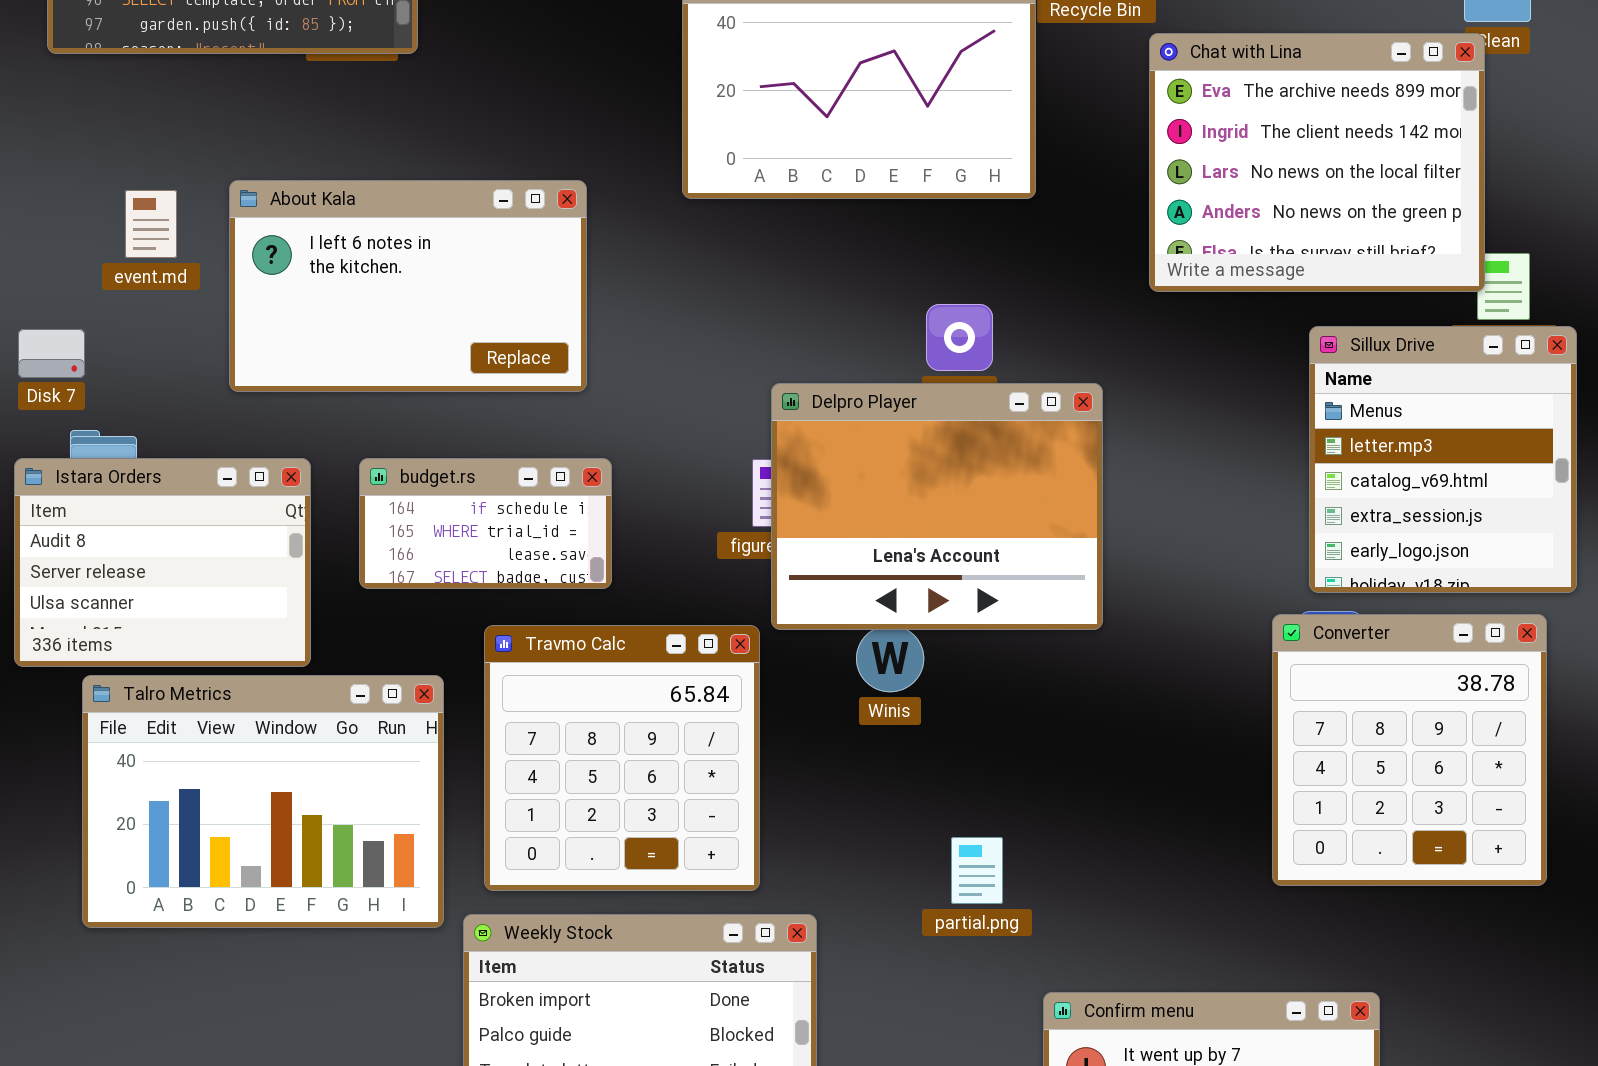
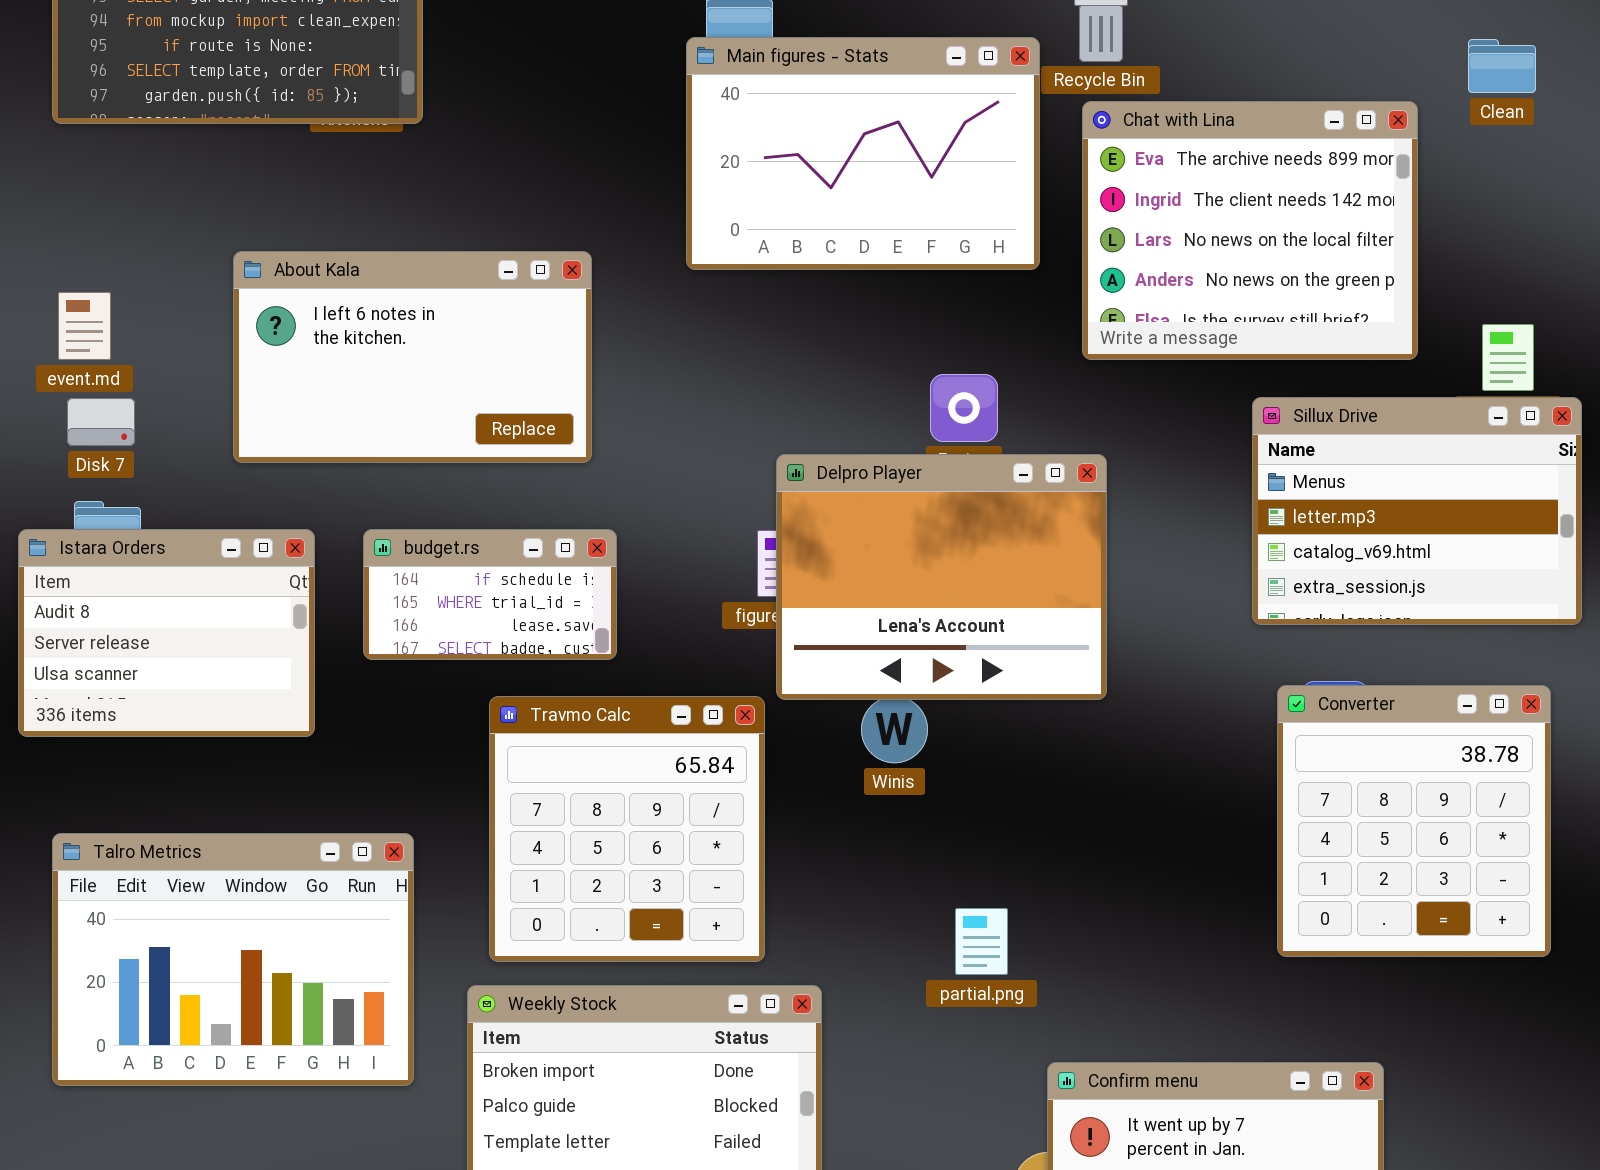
Chat with Lina: [1149,33,1485,292] -> [1082,101,1418,360], moved
event.md: [125,190,177,258] -> [58,292,111,360], moved
Sillux Drive: [1309,326,1577,593] -> [1252,397,1582,625], resized
Disk 7: [18,329,85,378] -> [67,398,135,446], moved
Talro Metrics: [82,675,444,928] -> [52,833,414,1086], moved

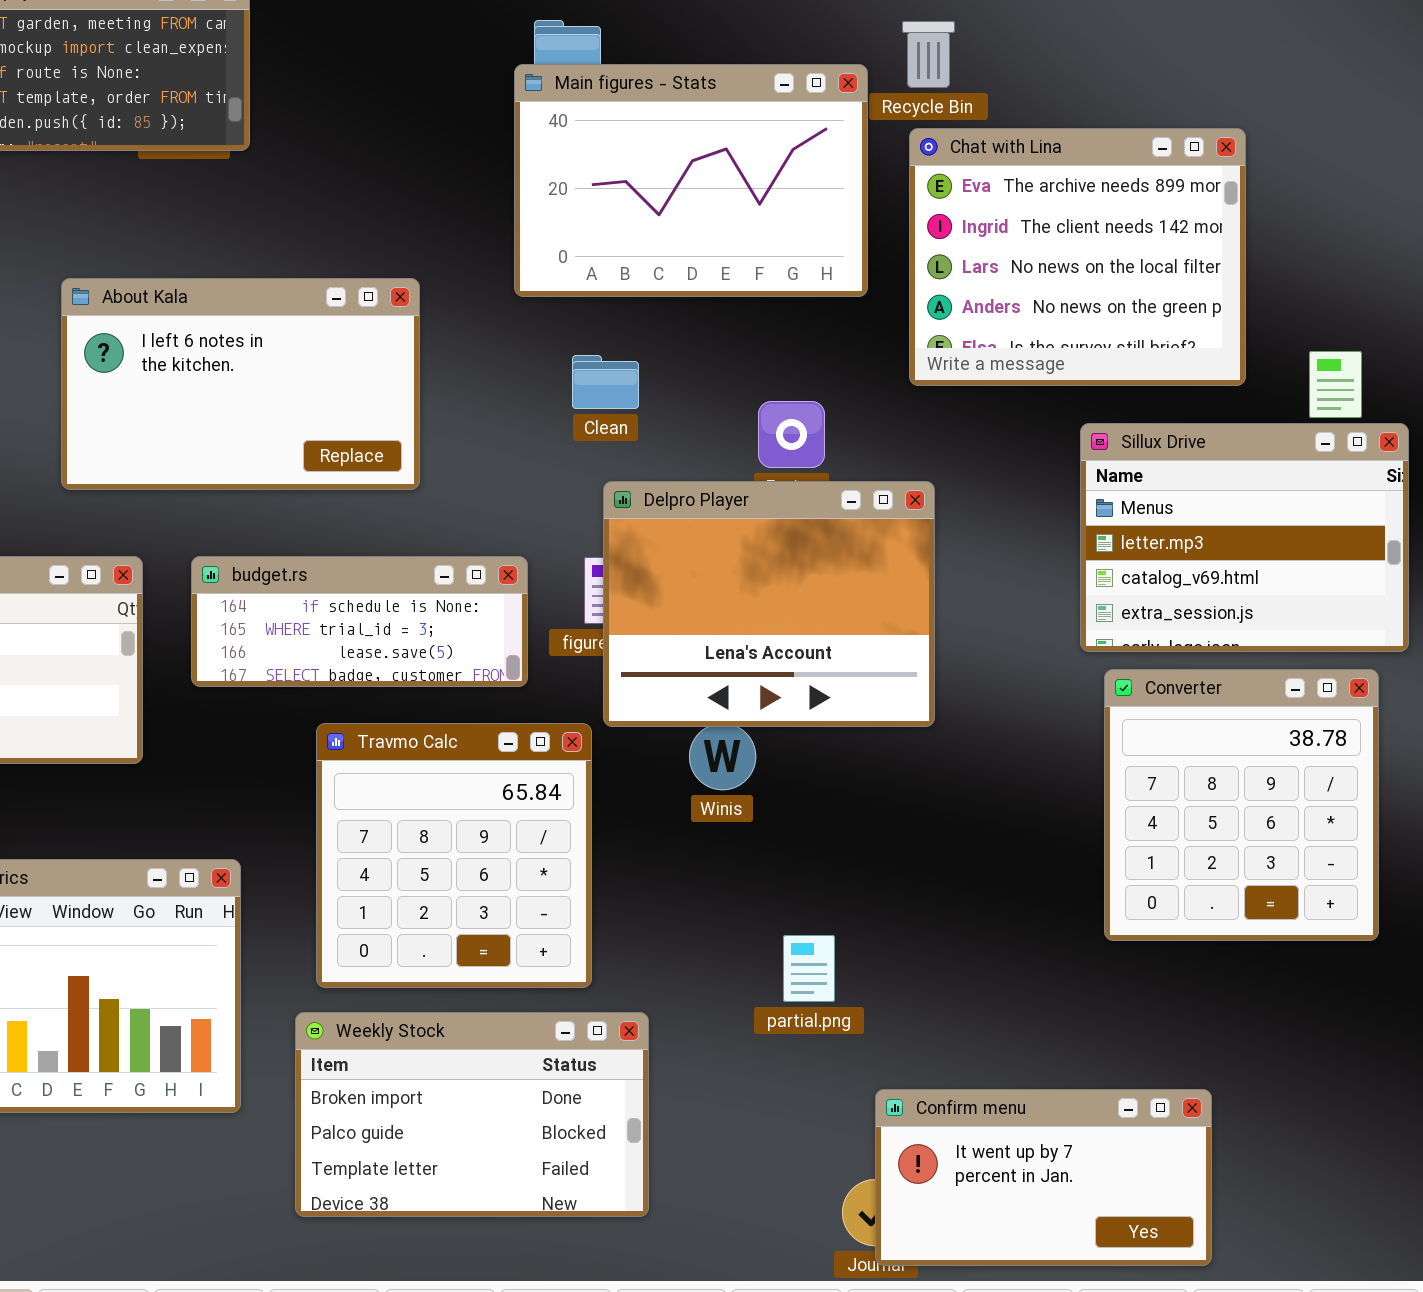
Clean: [1468,39,1536,93] -> [572,355,639,409], moved
budget.rs: [363,529,617,660] -> [191,556,528,687], resized
Converter: [1277,685,1551,957] -> [1104,669,1379,941], moved

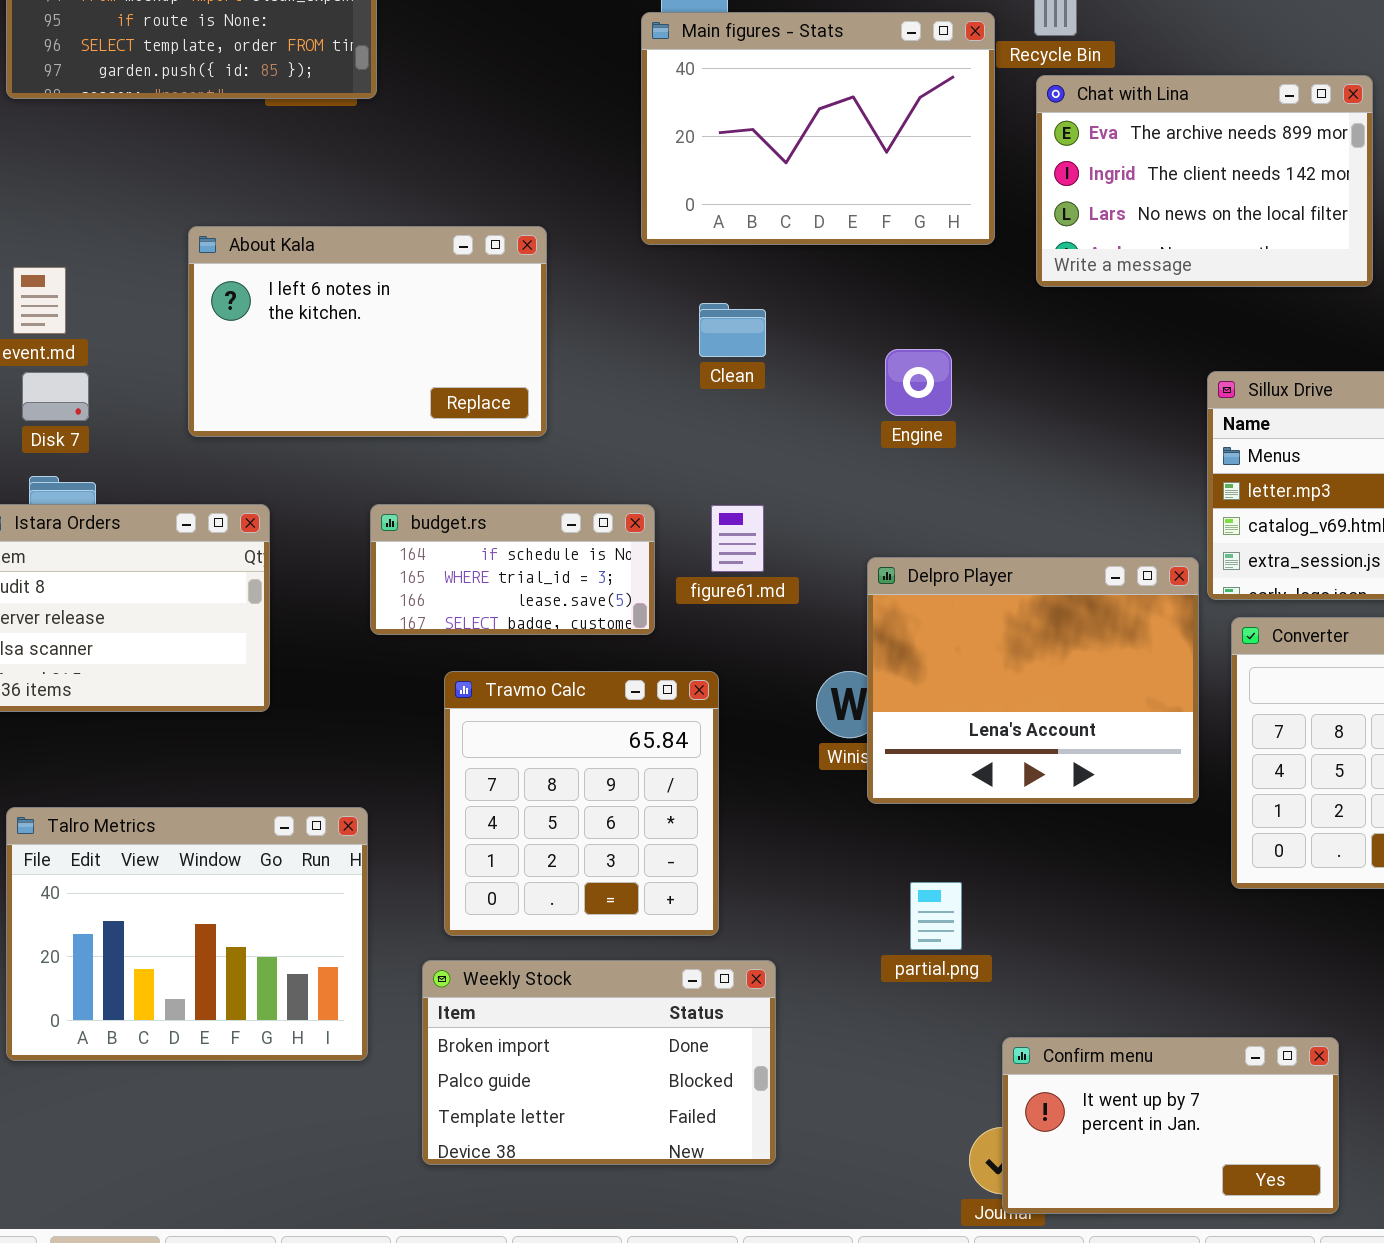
Chat with Lina: [909,128,1246,386] -> [1036,75,1373,287], resized
Delpro Player: [603,481,935,727] -> [867,557,1199,804], moved
budget.rs: [191,556,528,687] -> [370,504,655,635], resized

